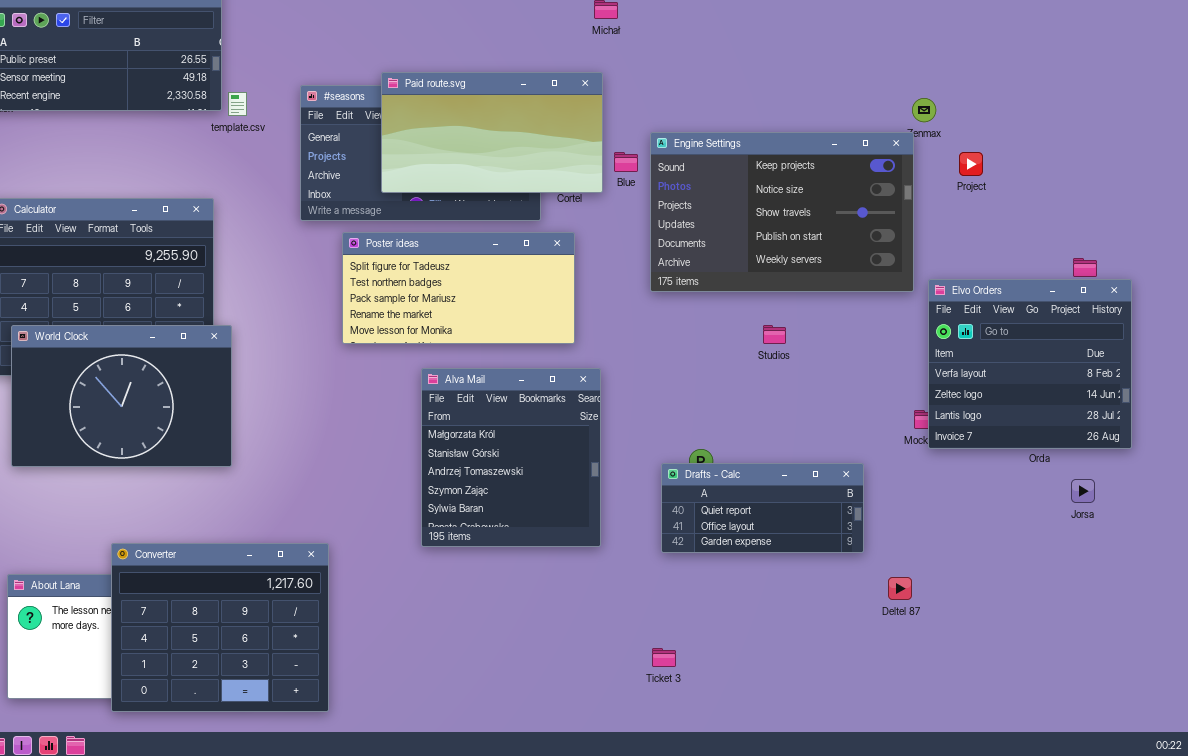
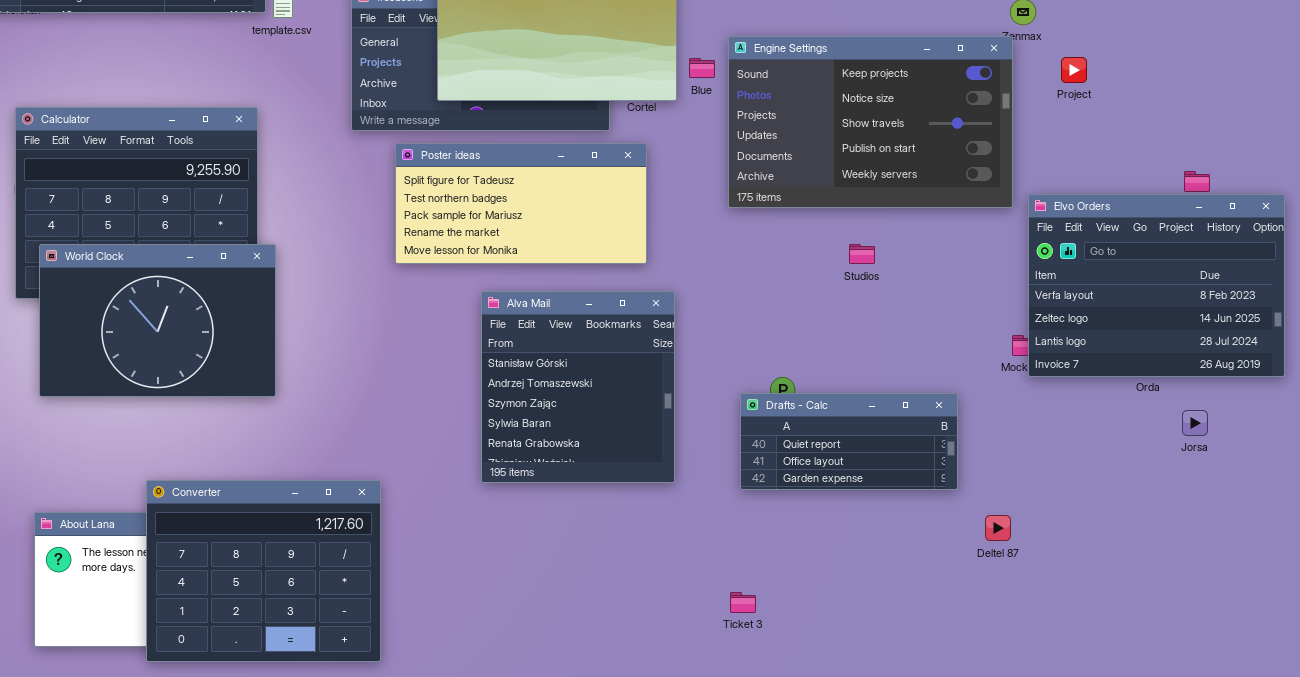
Elvo Orders: [928,279,1132,449] -> [1028,194,1285,377], resized
Alva Mail: [421,368,601,547] -> [481,291,675,483], scrolled down 1 row

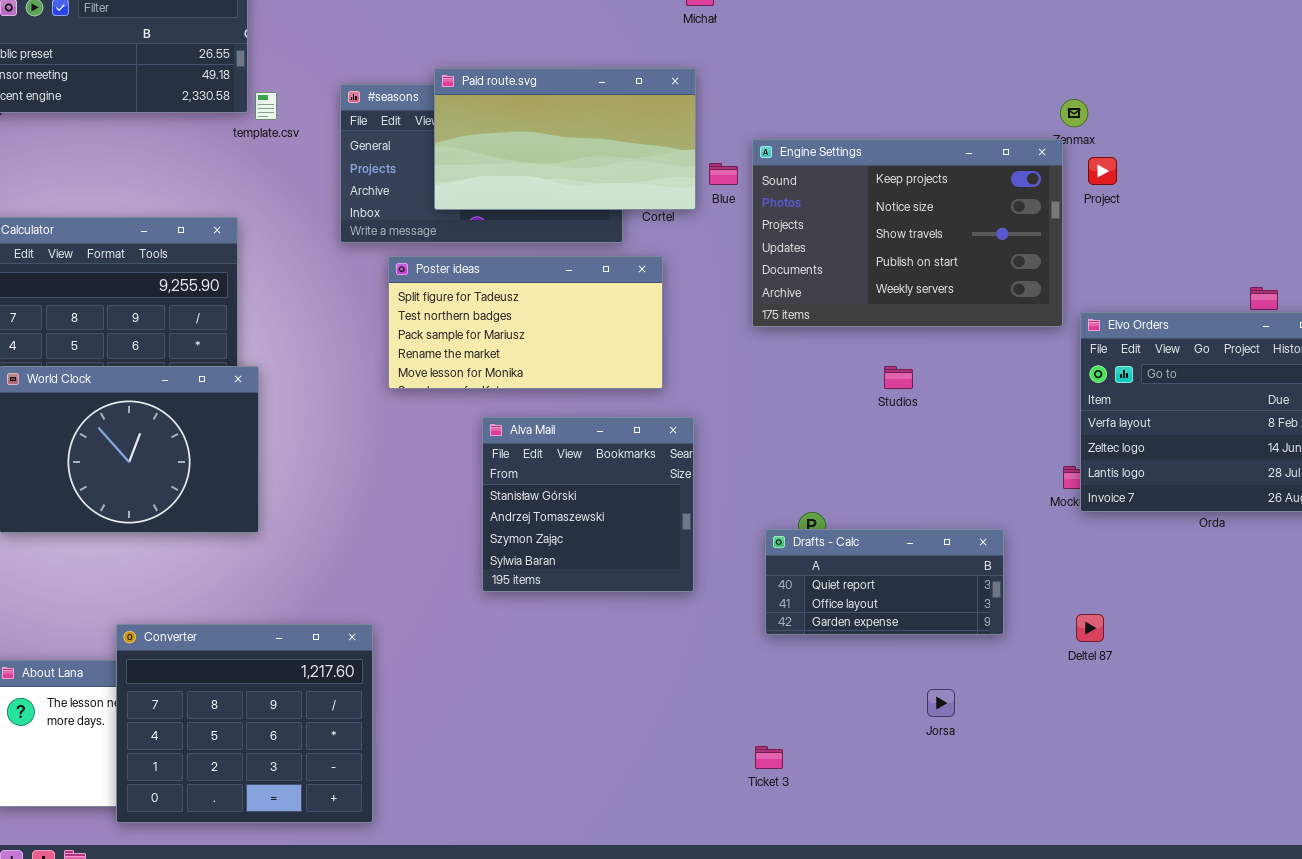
Project: [1061,57,1087,83] -> [1088,157,1117,185], moved
Alva Mail: [481,291,675,483] -> [482,417,694,592], resized
Jorsa: [1182,410,1208,436] -> [927,689,955,717], moved
Deltel 87: [985,515,1011,541] -> [1076,614,1104,642], moved

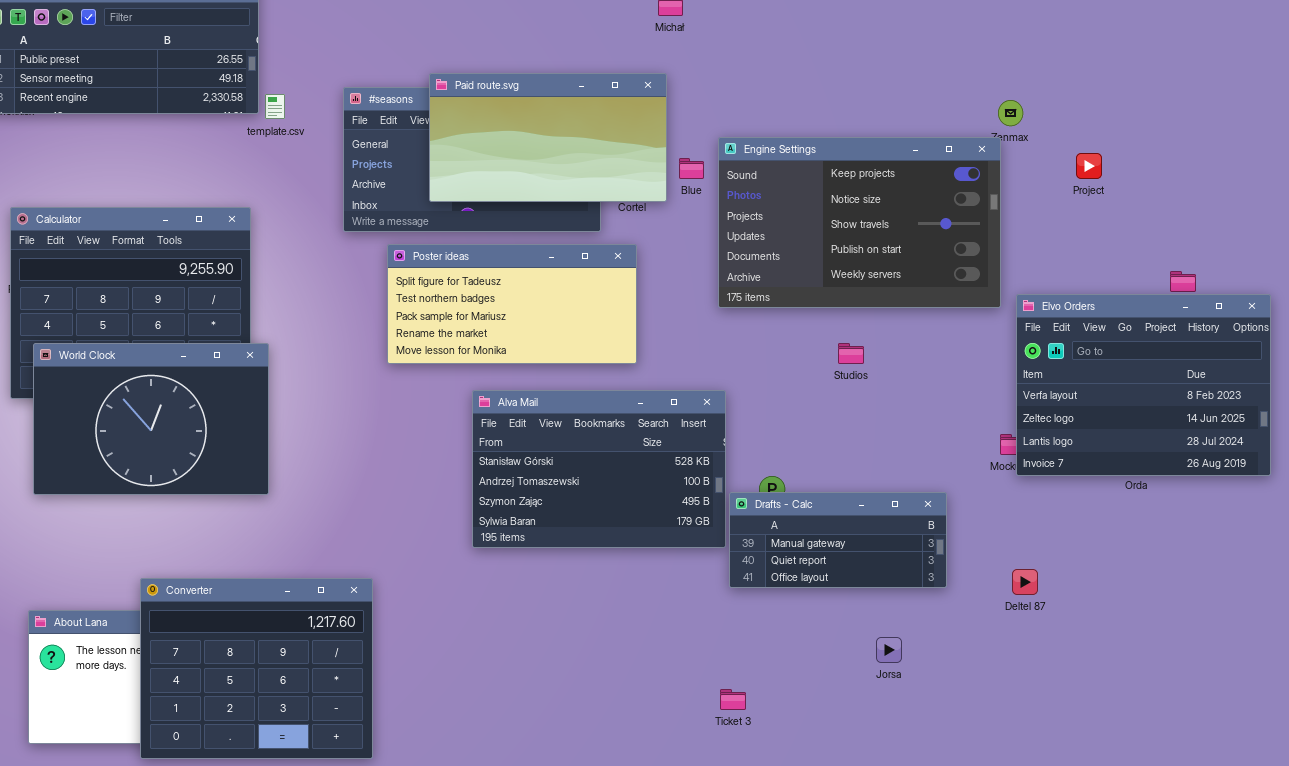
Project: [1088,157,1117,185] -> [1076,153,1102,179], moved
Alva Mail: [482,417,694,592] -> [472,390,726,548], resized
Drafts - Calc: [765,529,1004,635] -> [729,492,947,588], scrolled up 1 row

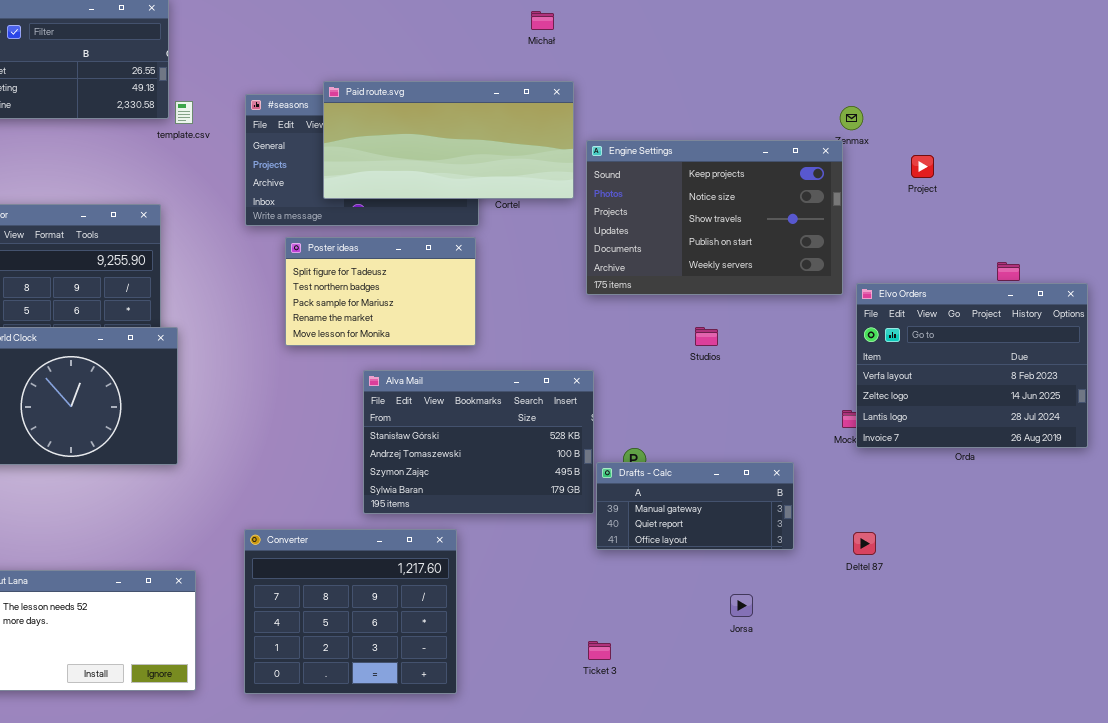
Paid route.svg: [429,73,667,202] -> [323,81,574,199], resized
Poster ideas: [387,244,637,364] -> [285,237,476,346], resized
Converter: [140,578,373,759] -> [244,529,457,694], moved

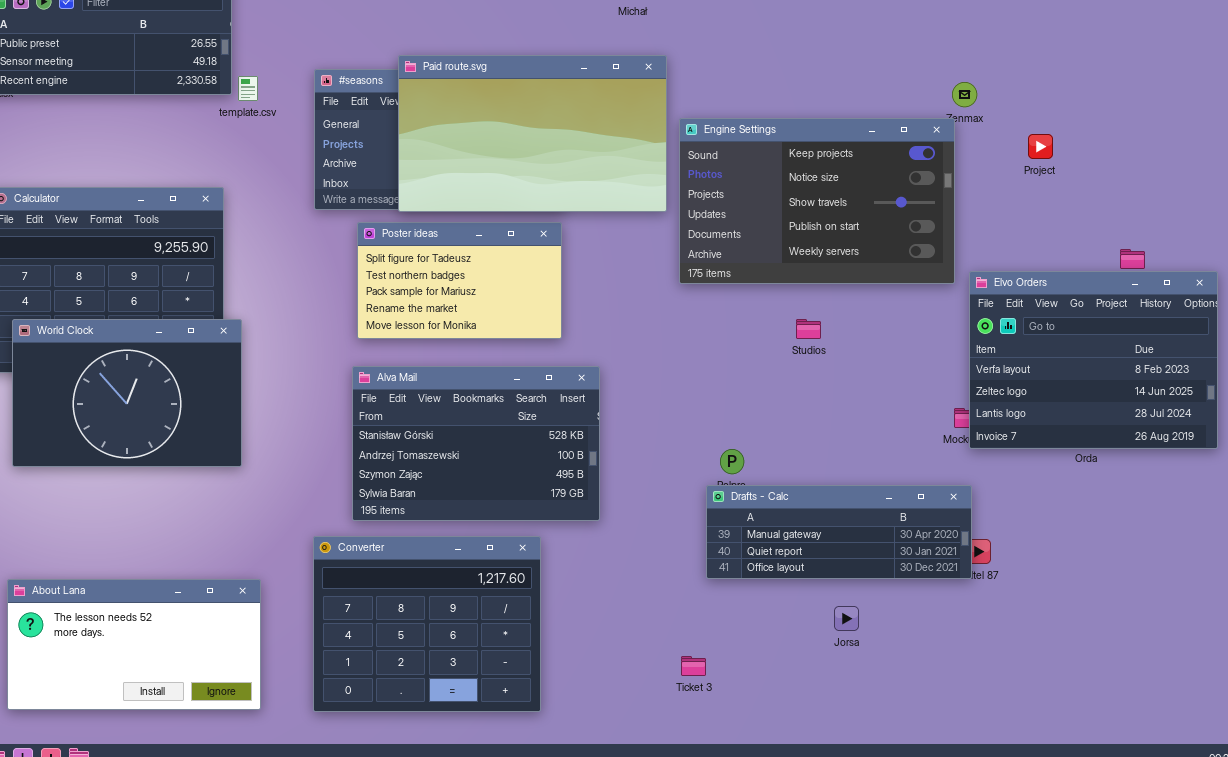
Paid route.svg: [323,81,574,199] -> [398,55,667,212], resized
Alva Mail: [363,370,594,514] -> [352,366,600,521], moved
Drafts - Calc: [596,462,794,550] -> [706,485,972,579], moved, resized

